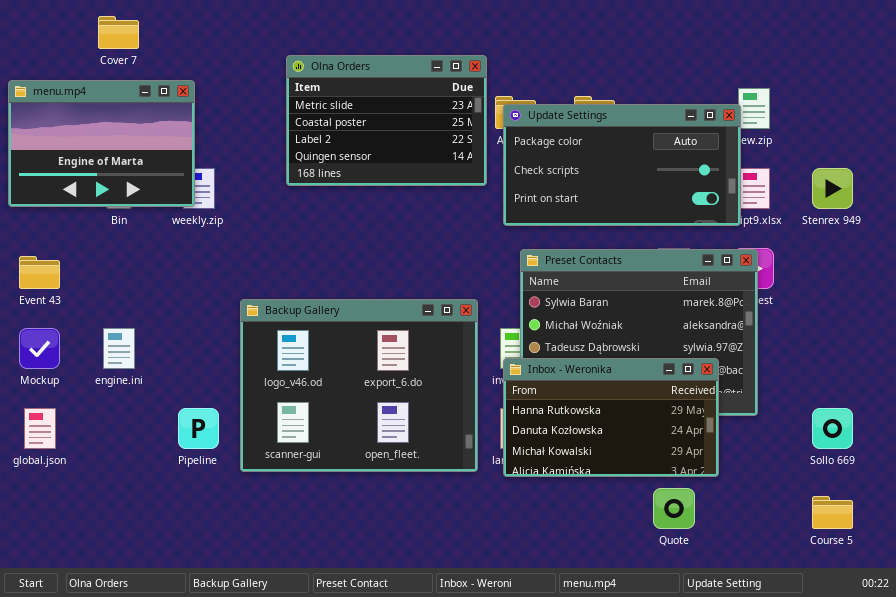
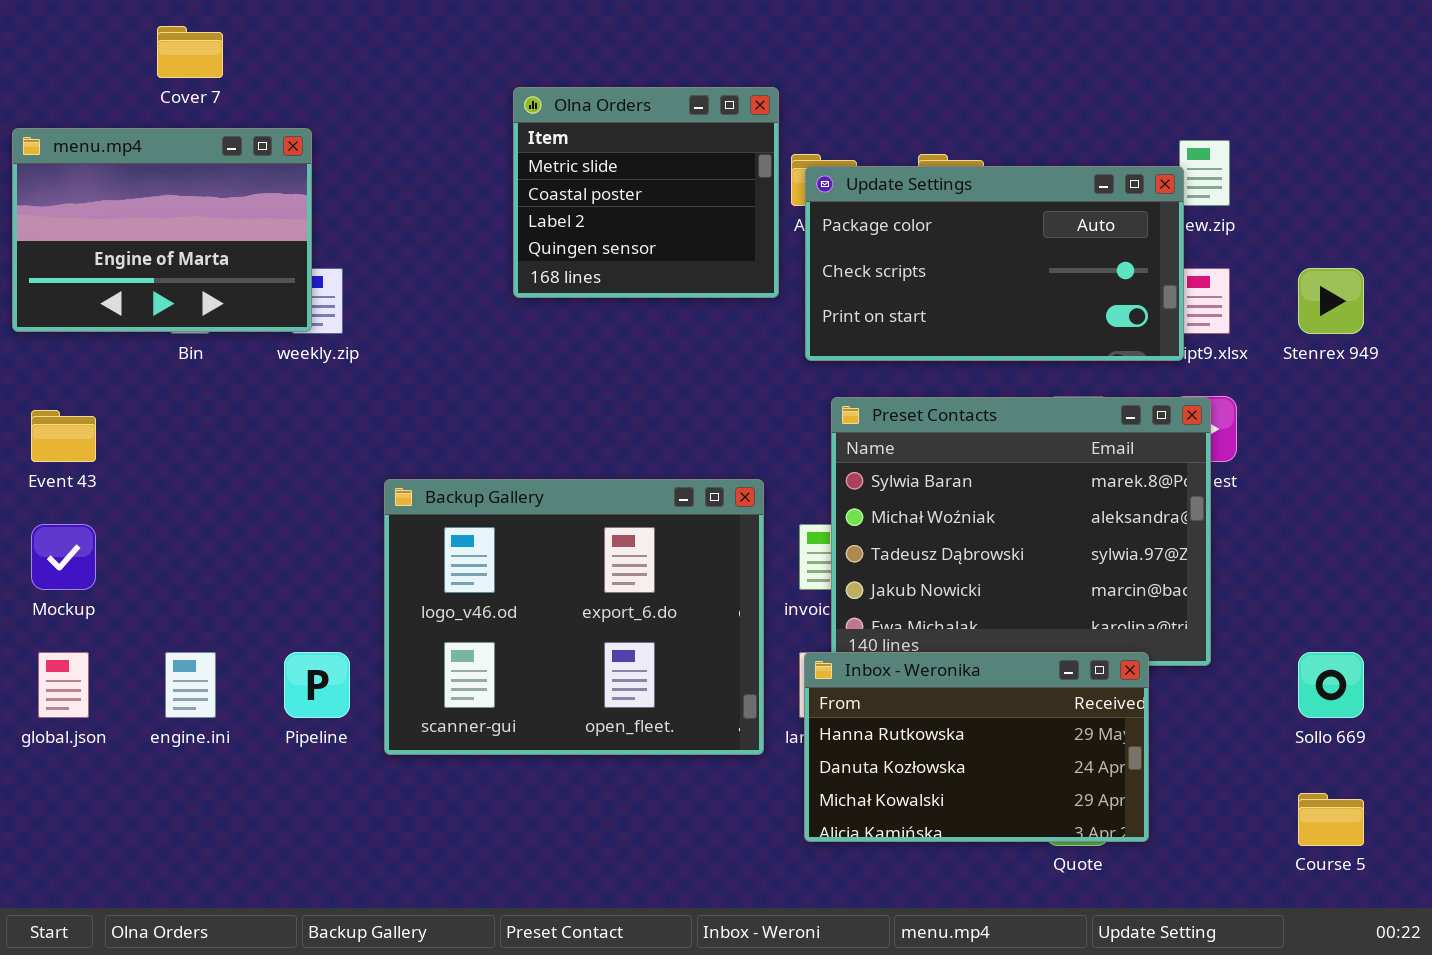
Olna Orders: [286,55,487,186] -> [513,87,779,298], resized
engine.ini: [103,328,135,369] -> [165,652,216,718], moved
Inbox - Weronika: [503,358,719,477] -> [804,652,1149,842], moved

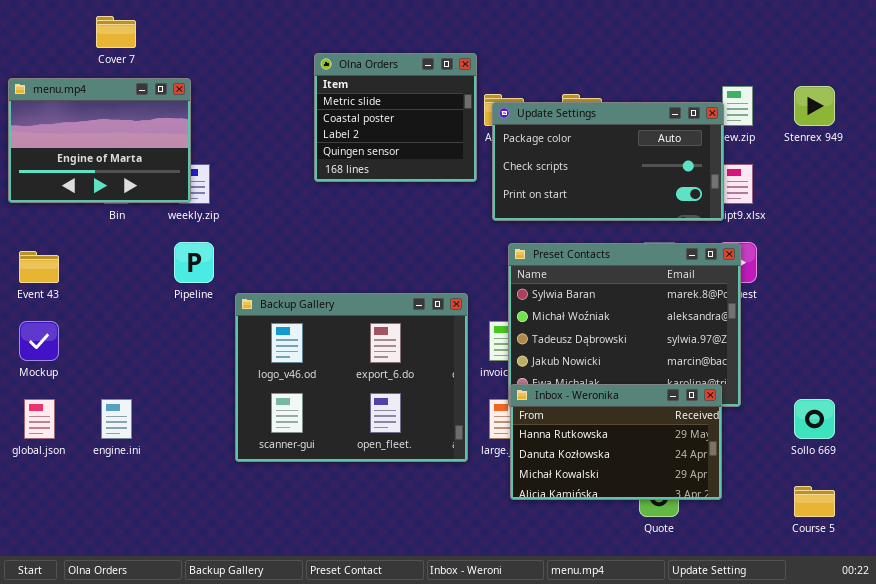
Stenrex 949: [1298,268,1364,334] -> [794,86,835,126], moved
Pipeline: [284,652,350,718] -> [174,242,214,283], moved
Inbox - Weronika: [804,652,1149,842] -> [510,384,722,500], moved

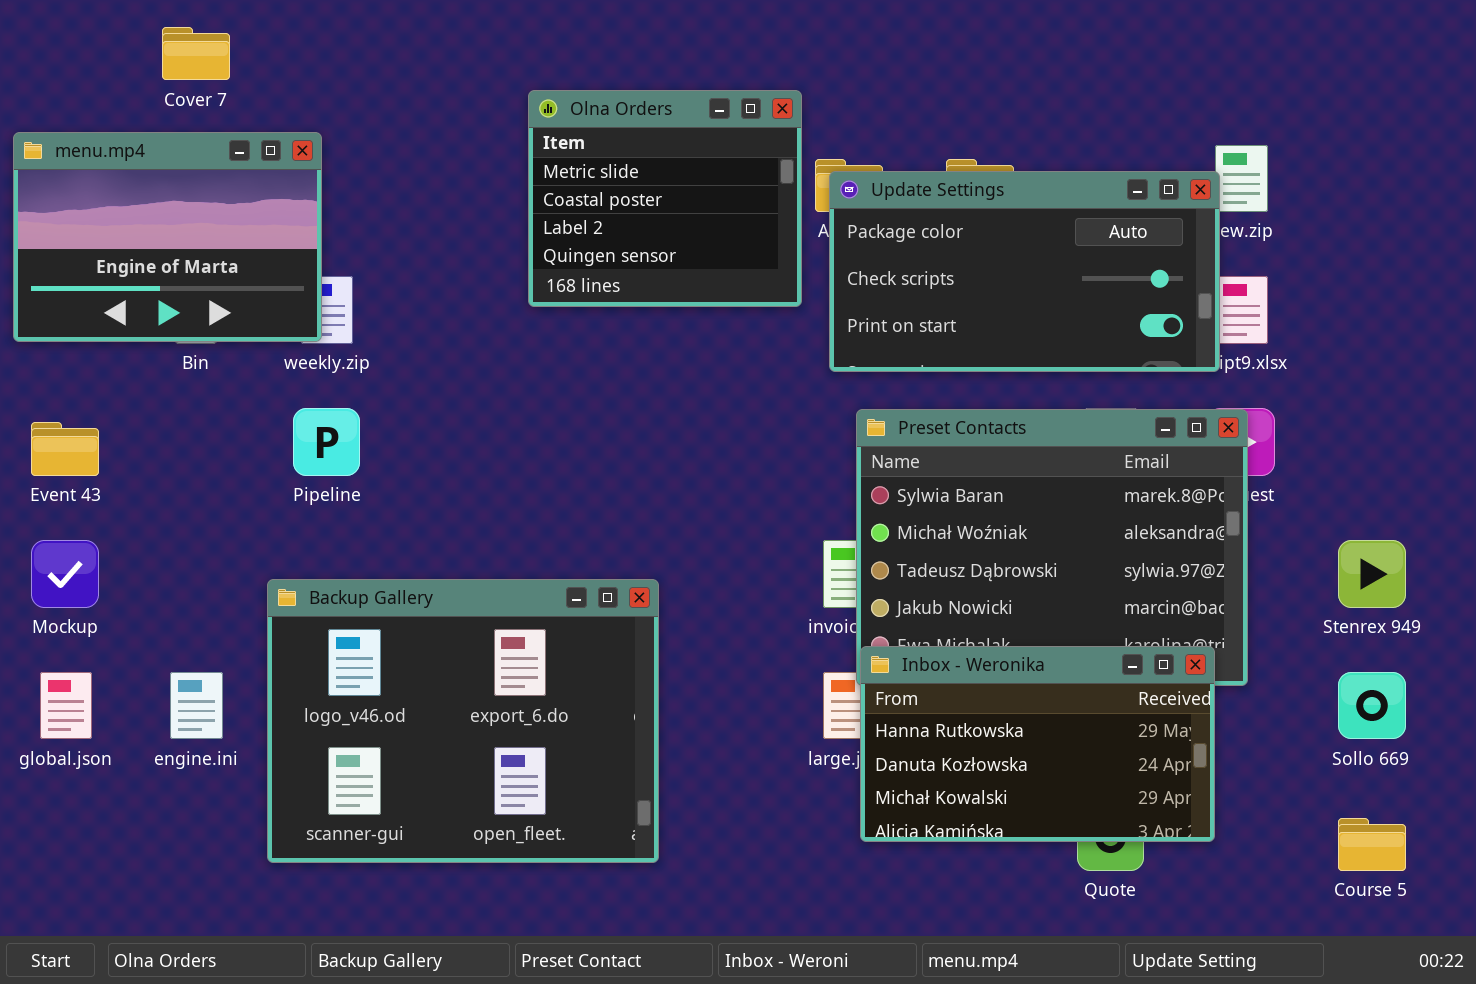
Stenrex 949: [794,86,835,126] -> [1338,540,1406,608], moved
Backup Gallery: [235,293,468,462] -> [267,579,659,863], moved

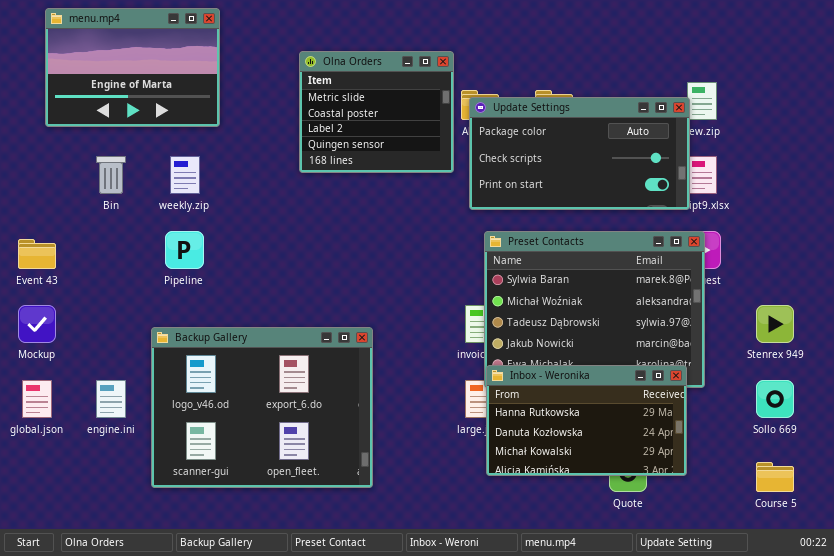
menu.mp4: [13,132,322,342] -> [45,8,220,127], moved

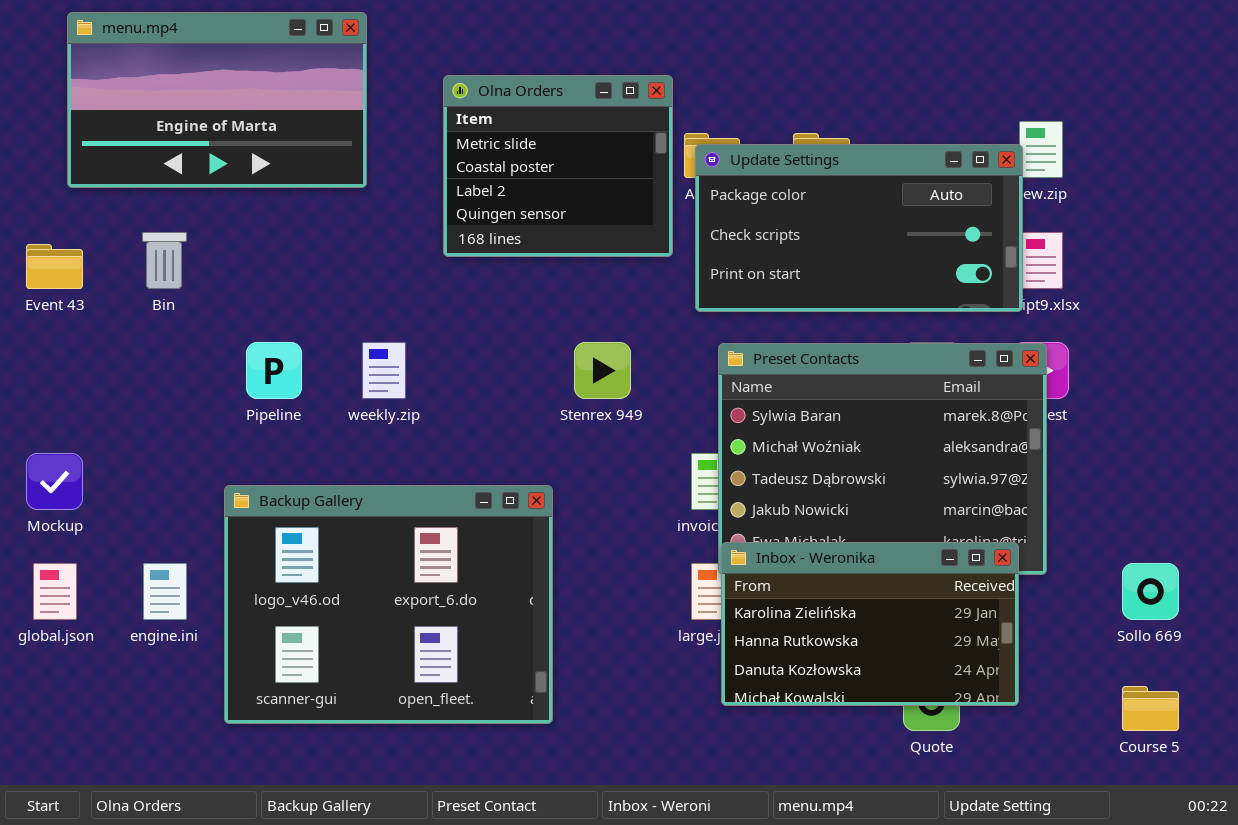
menu.mp4: [45,8,220,127] -> [67,12,367,188], resized
weekly.zip: [170,156,200,194] -> [362,342,406,399], moved
Event 43: [18,239,56,269] -> [26,244,83,289], moved
Stenrex 949: [756,305,794,343] -> [574,342,631,399], moved
Inbox - Weronika: [486,365,687,476] -> [721,542,1019,706], scrolled up 1 row

